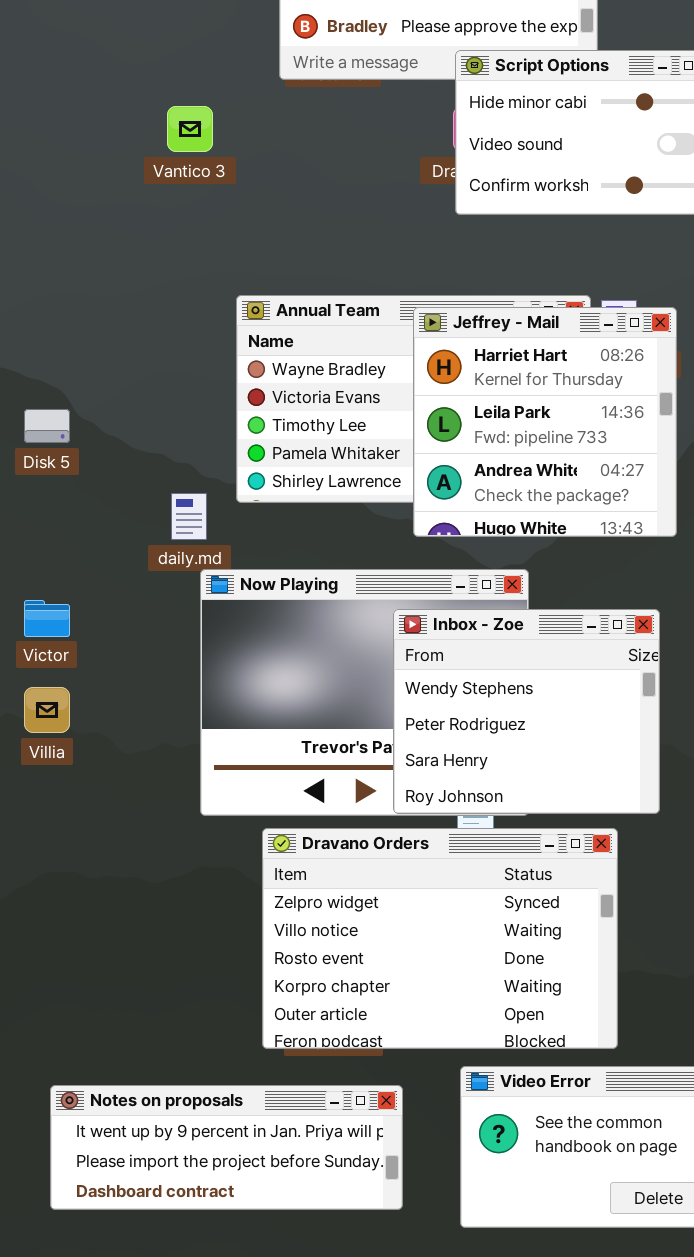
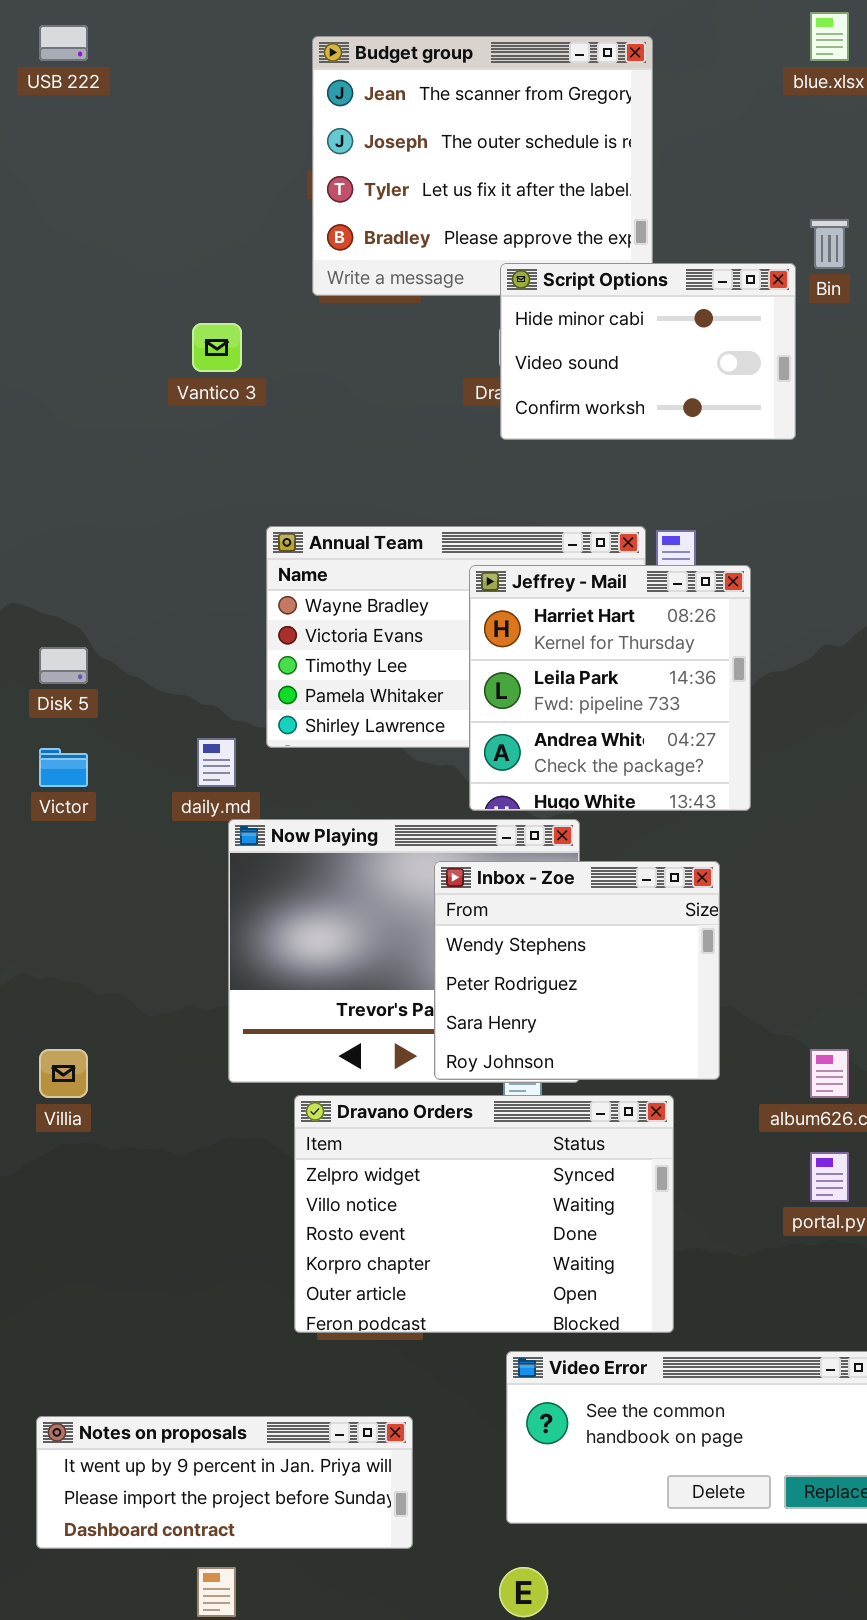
Jeffrey - Mail: [413,307,677,537] -> [469,565,751,811], moved
Victor: [24,600,70,637] -> [39,748,88,787], moved
Villia: [24,687,70,733] -> [39,1049,88,1098], moved
Notes on proposals: [50,1085,403,1210] -> [36,1416,413,1549], moved

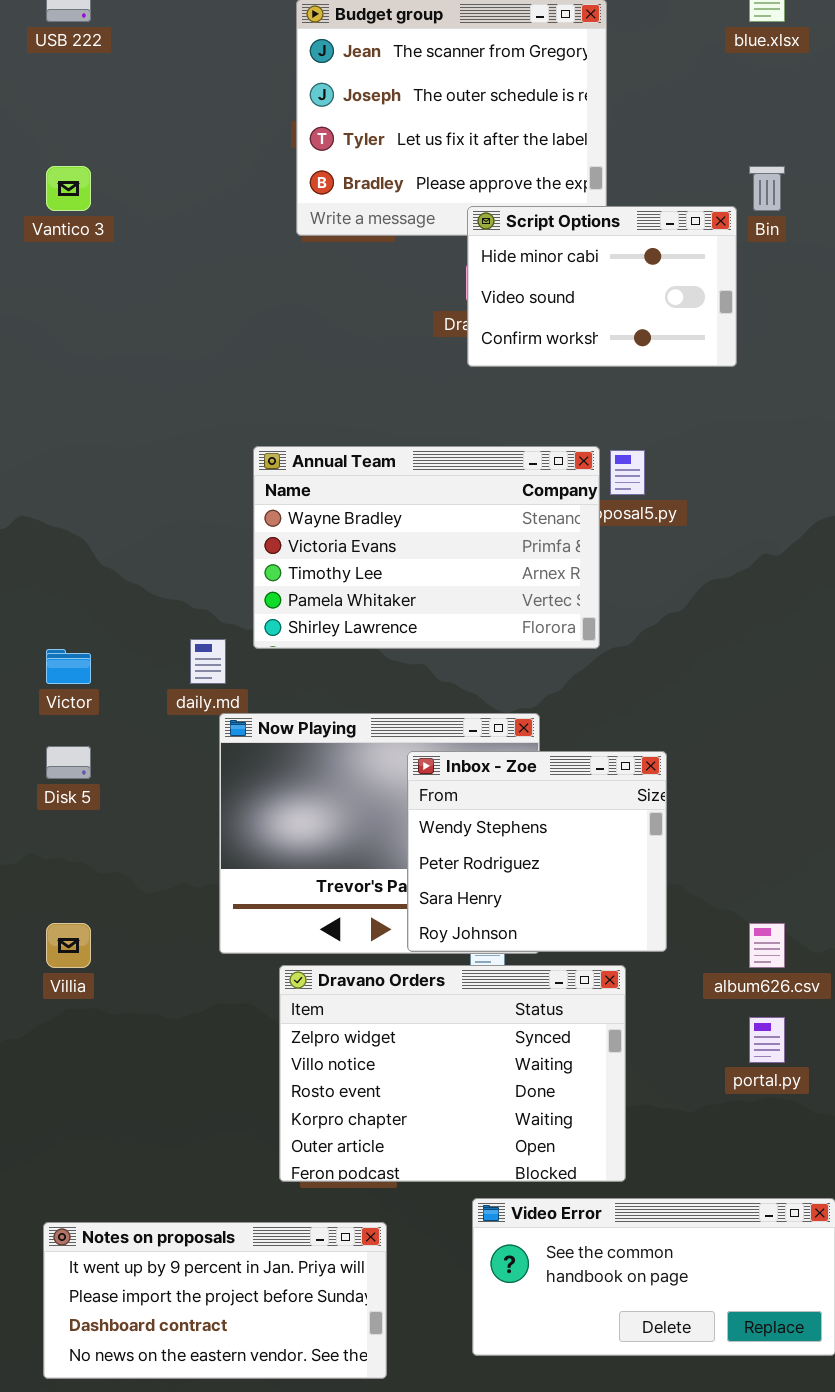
Vantico 3: [192,323,242,372] -> [46,166,91,211], moved
Jeffrey - Mail: [469,565,751,811] -> none, closed
Disk 5: [39,647,88,684] -> [46,746,91,779], moved
Notes on proposals: [36,1416,413,1549] -> [43,1222,387,1379], resized

